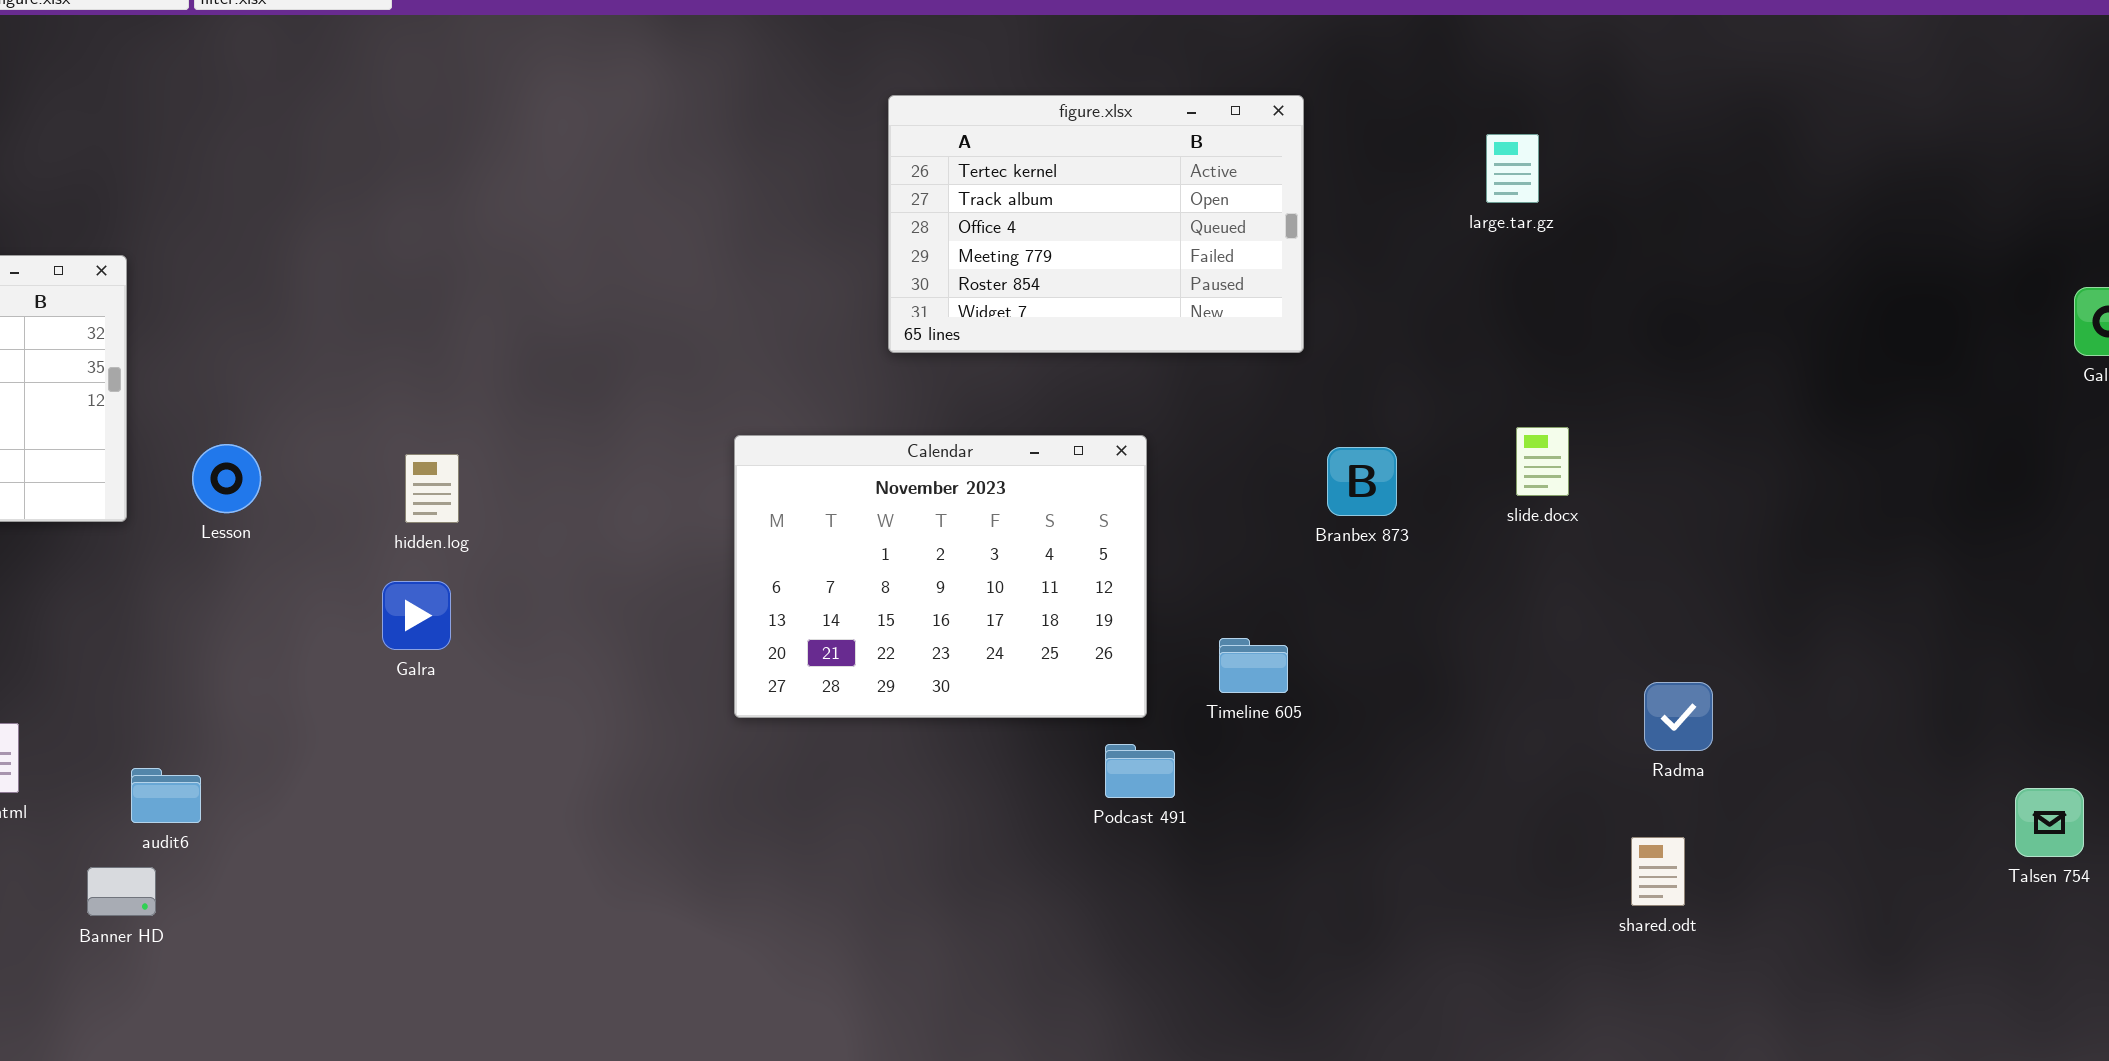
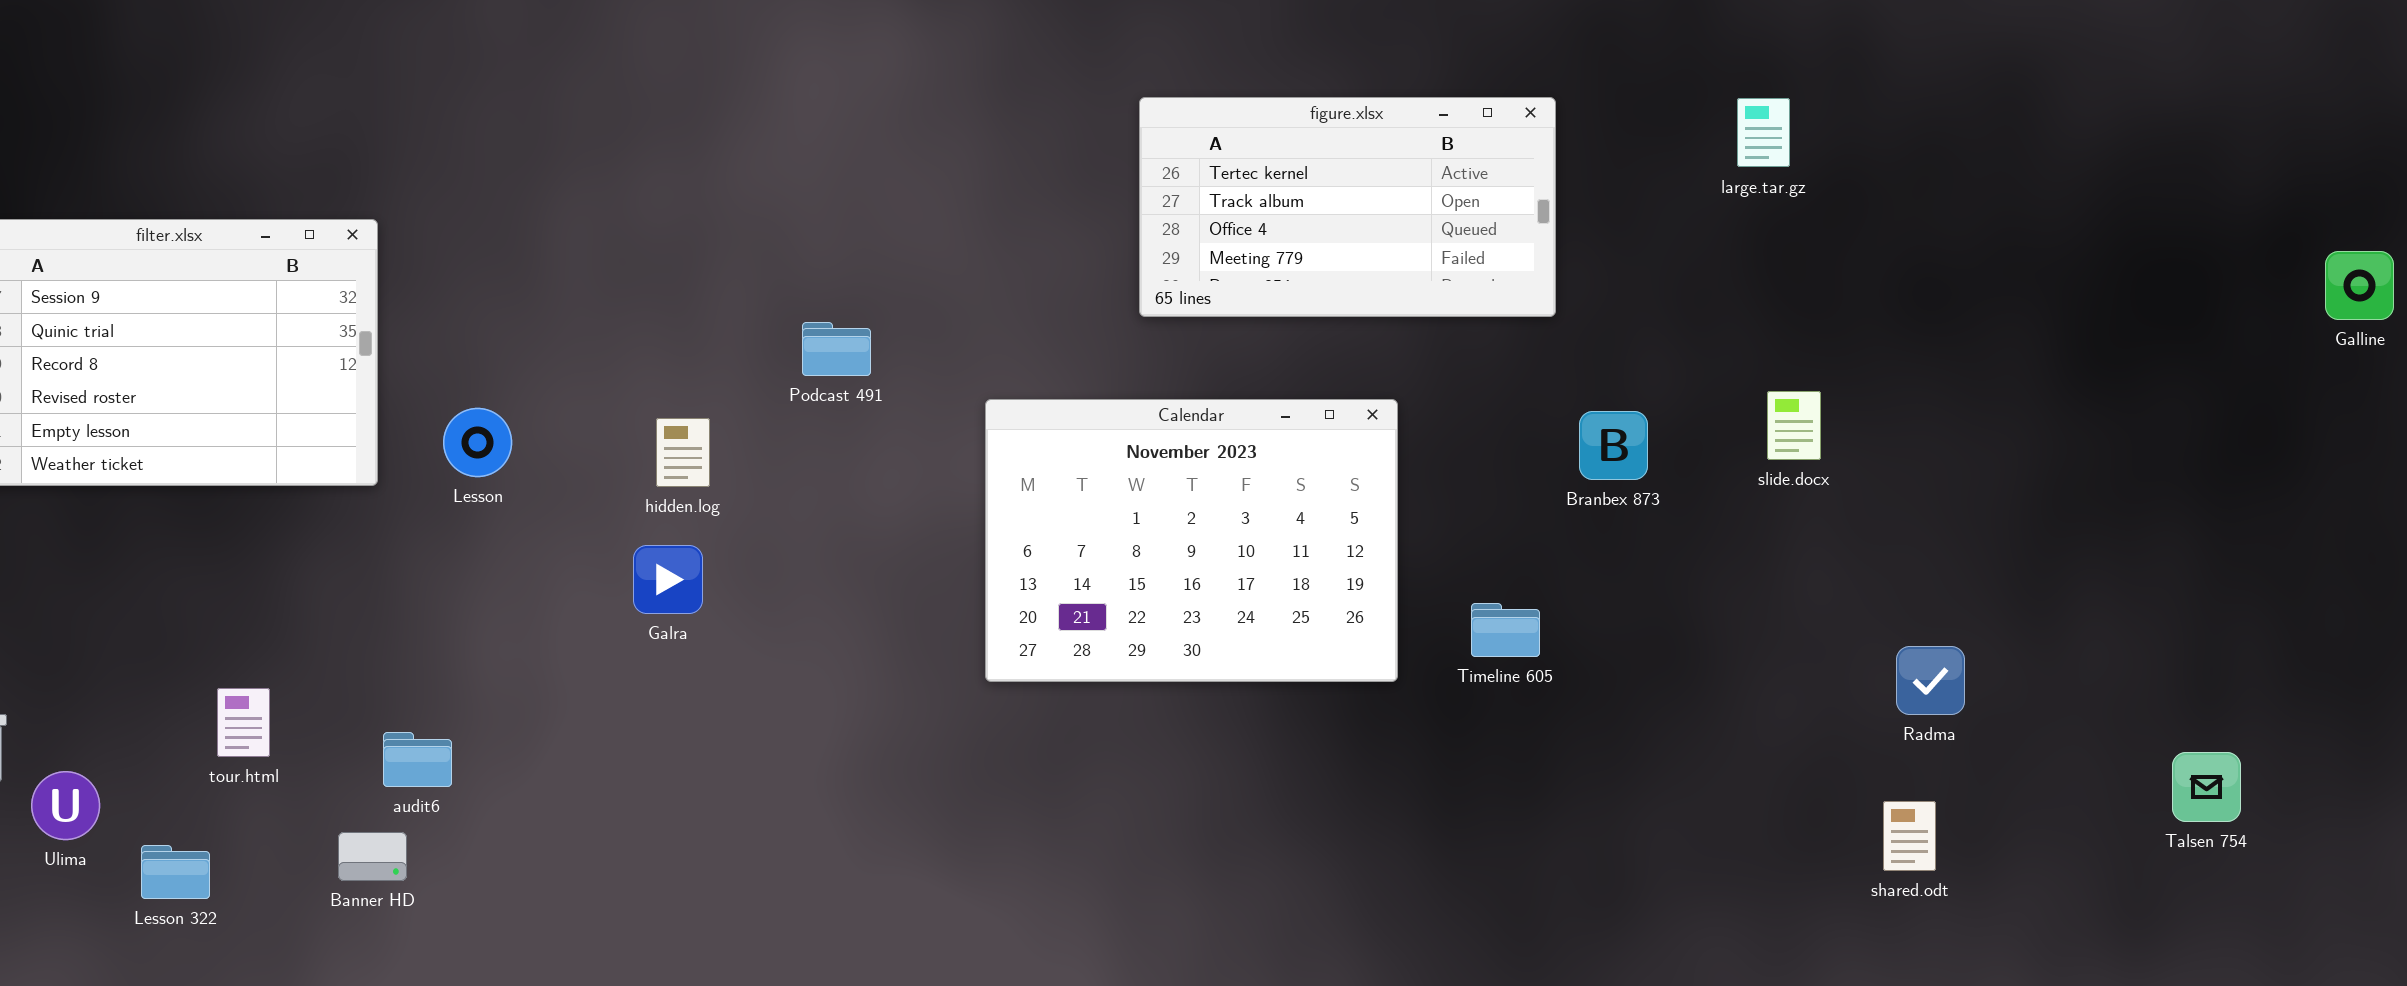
figure.xlsx: [888,95,1304,353] -> [1139,97,1556,317], resized
Podcast 491: [1105,744,1175,798] -> [802,322,871,376], moved
Talsen 754: [2015,788,2084,857] -> [2172,752,2241,822], moved

